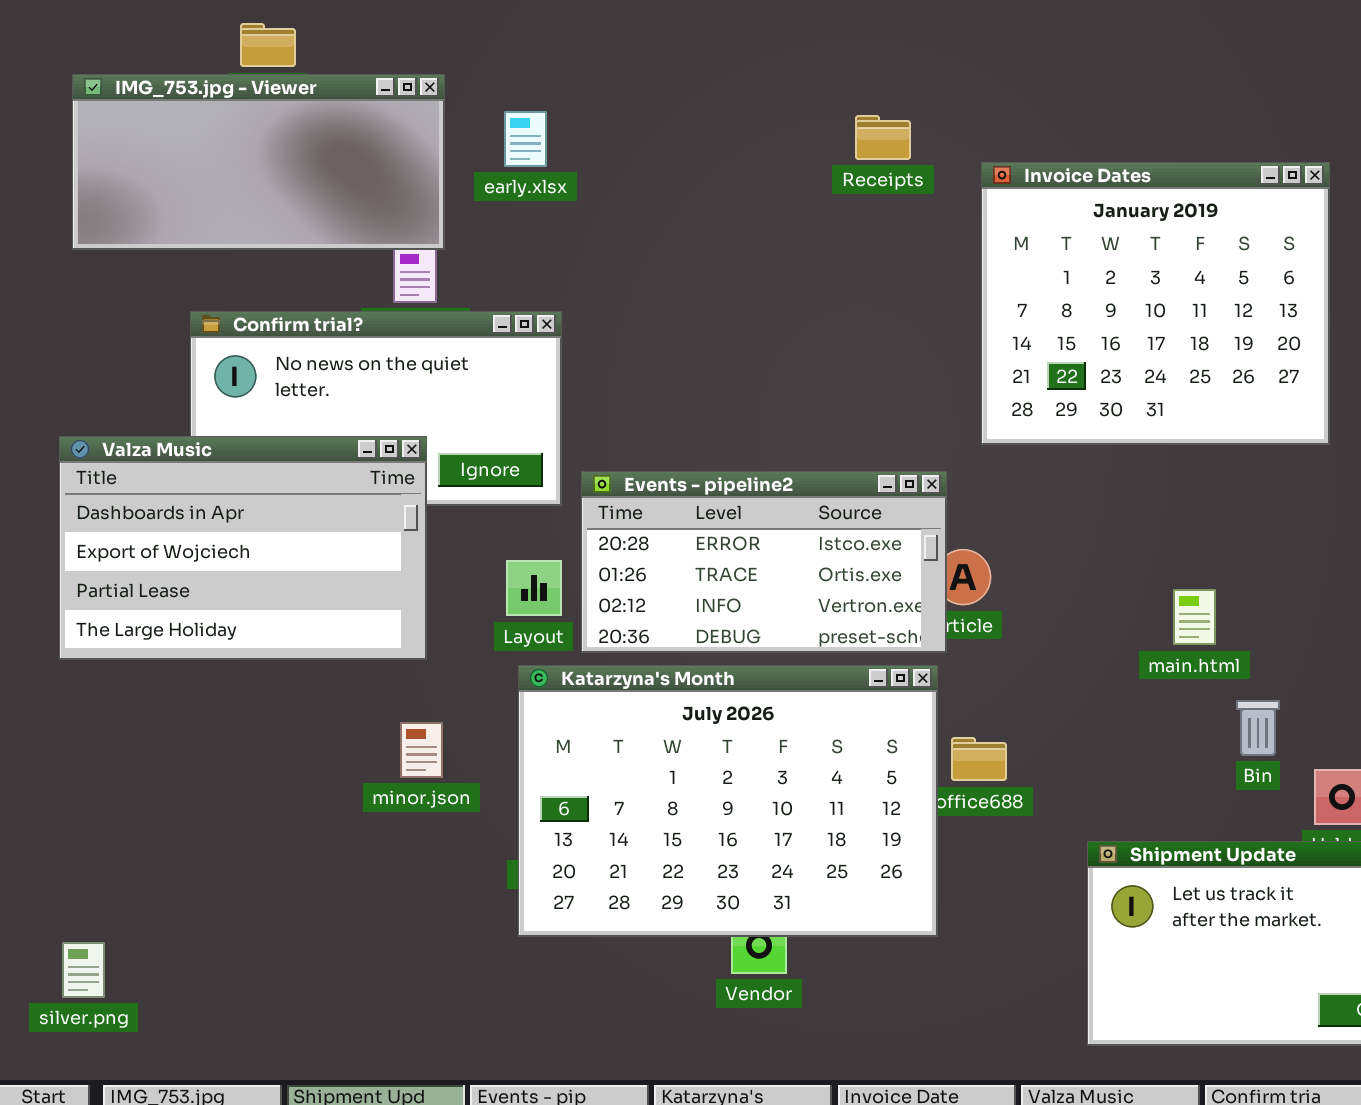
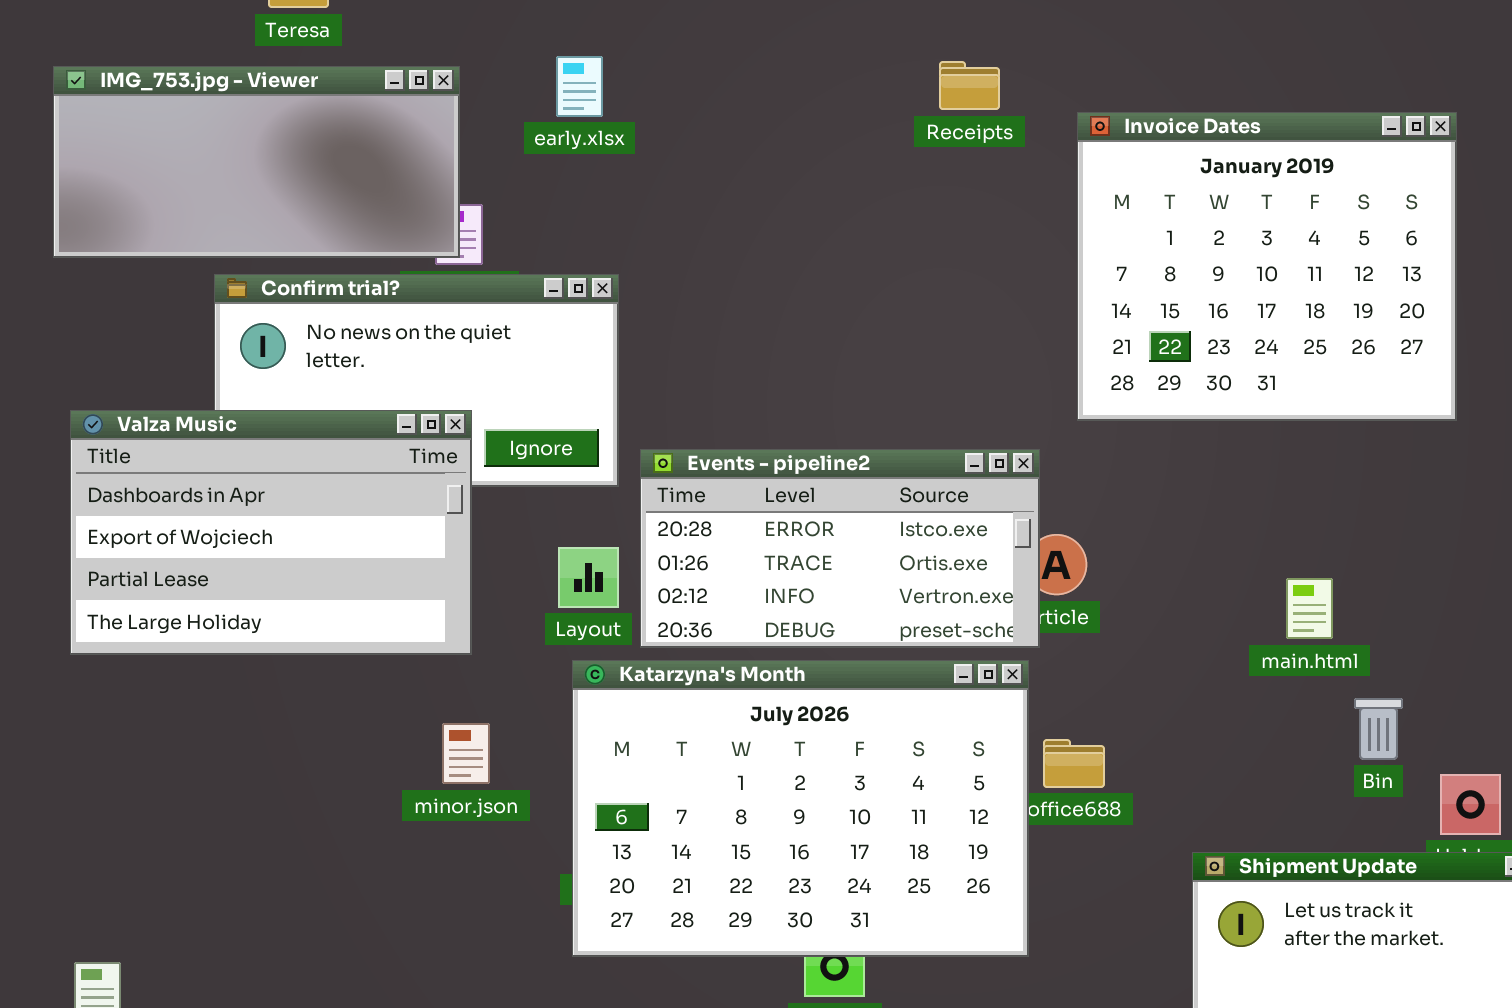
IMG_753.jpg - Viewer: [72,74,445,250] -> [53,66,460,258], moved

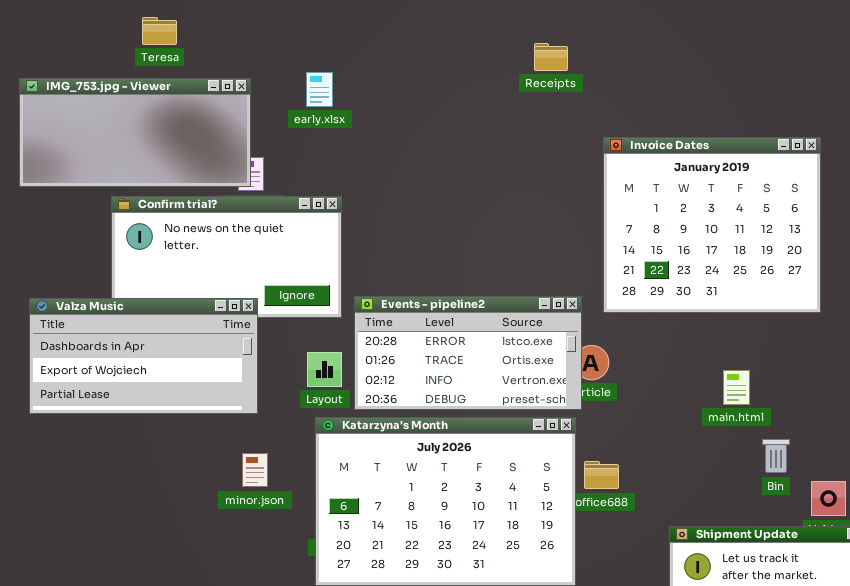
Receipts: [939,61,1000,110] -> [534,43,568,71], moved
Invoice Dates: [1077,112,1457,421] -> [603,137,821,313], moved
Valza Music: [70,410,472,655] -> [29,298,258,414], resized

